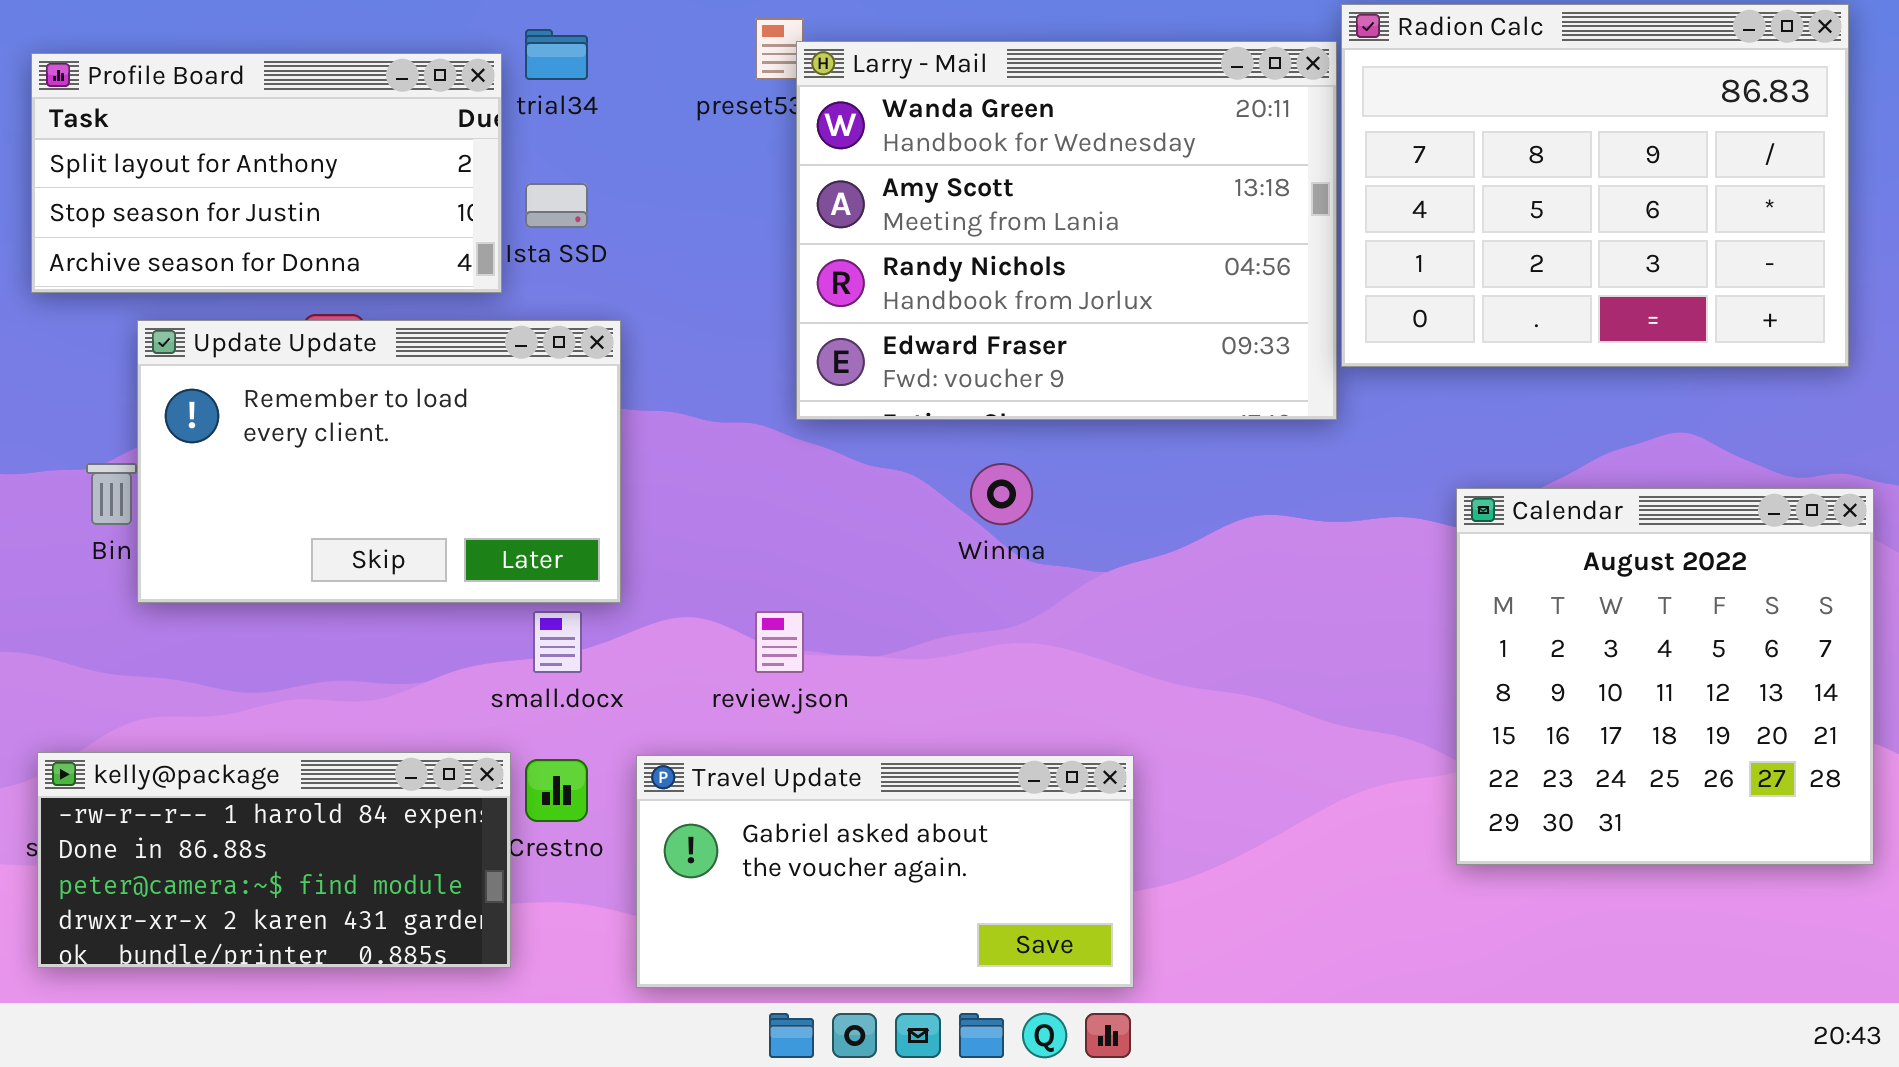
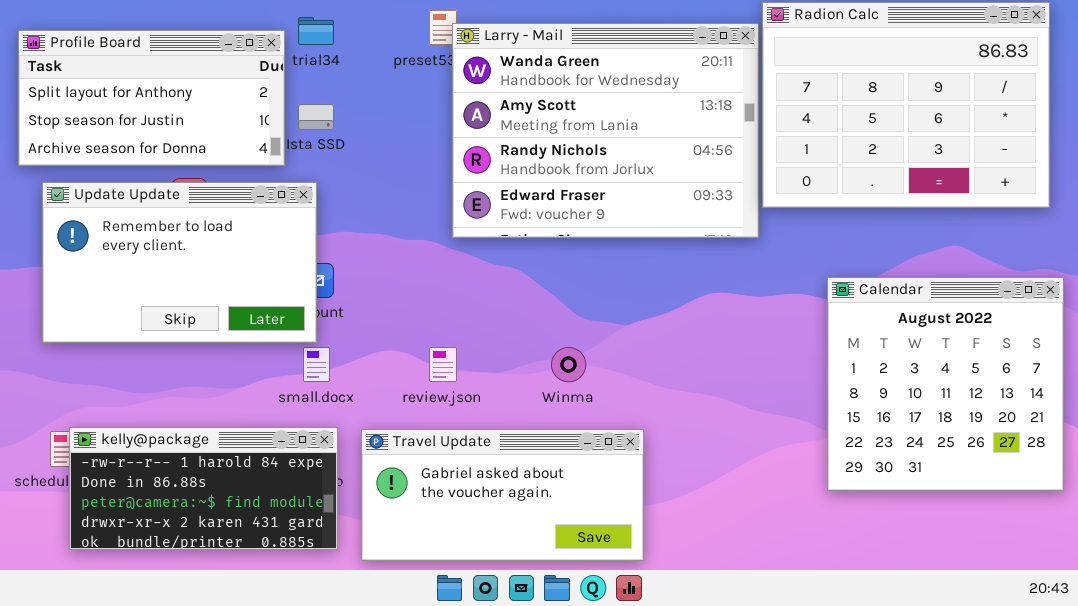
Update Update: [137,320,621,603] -> [42,182,317,343], moved
Winma: [970,463,1033,525] -> [551,347,586,382], moved
kelly@package: [37,752,511,968] -> [69,427,338,550], moved

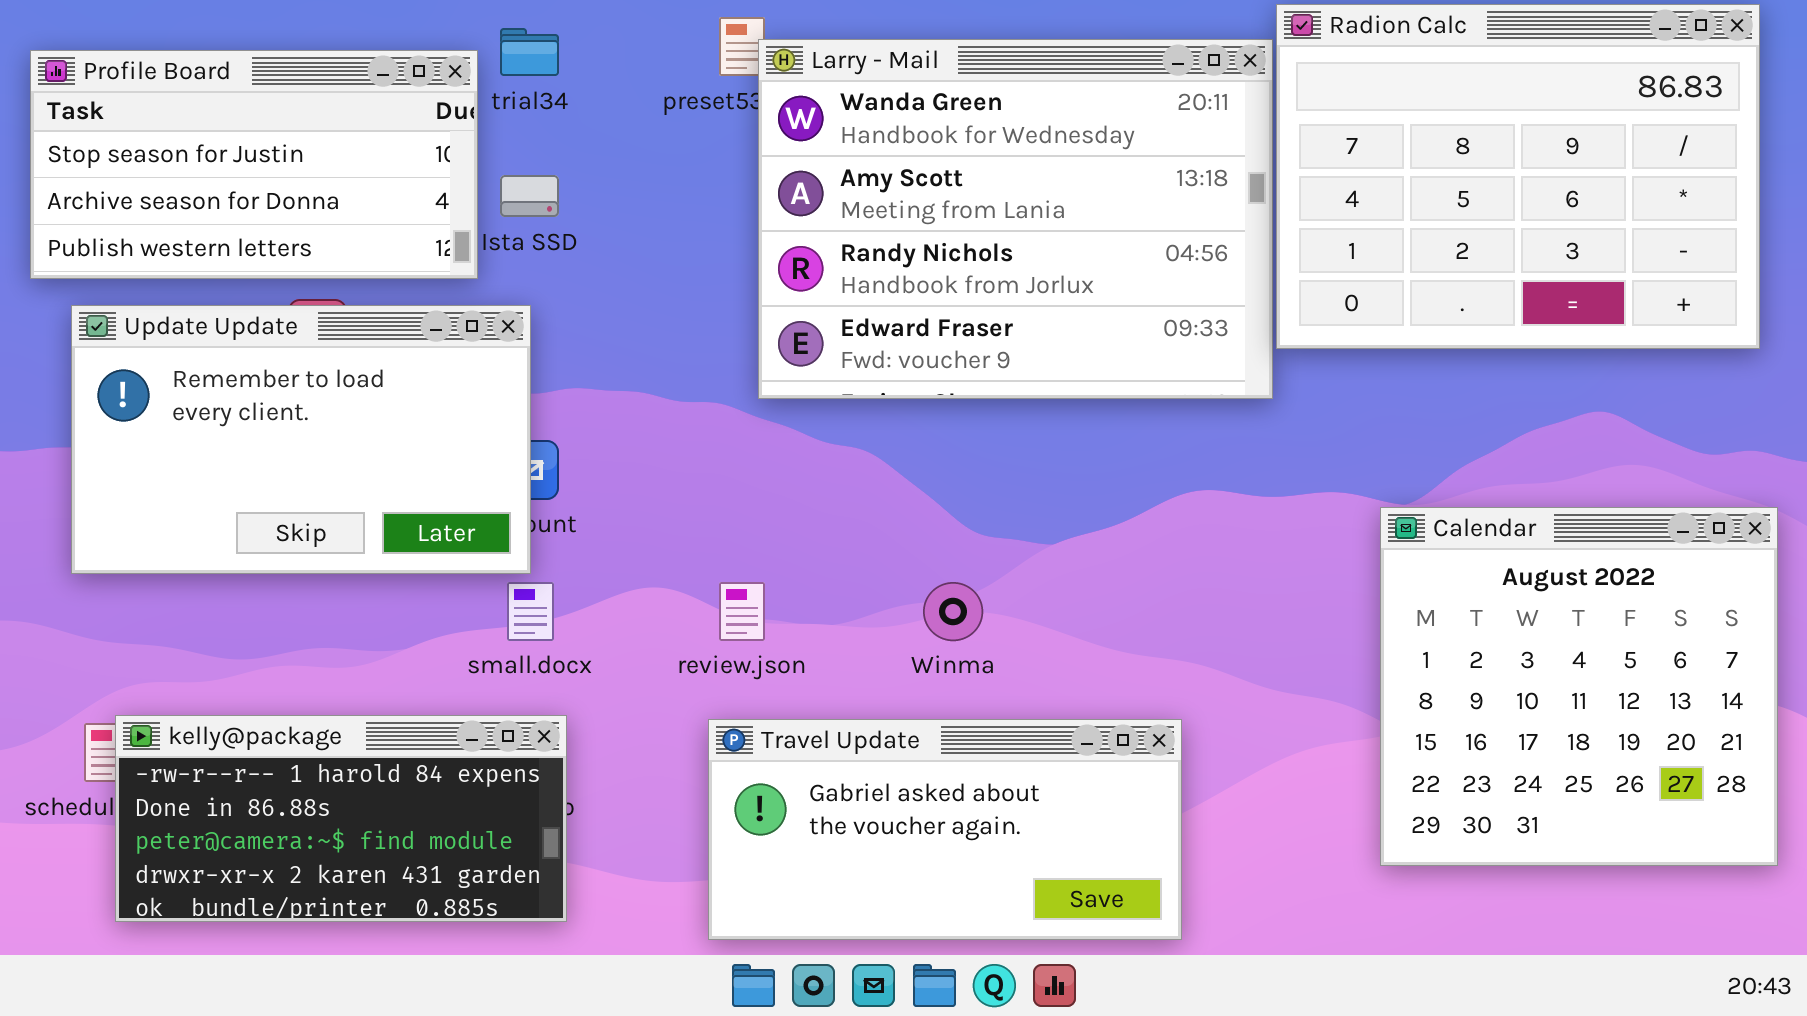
Profile Board: [18,30,285,166] -> [30,50,478,279], scrolled down 1 row
Calendar: [827,277,1064,491] -> [1380,507,1778,866], moved
Travel Update: [361,429,644,561] -> [708,719,1182,940], moved

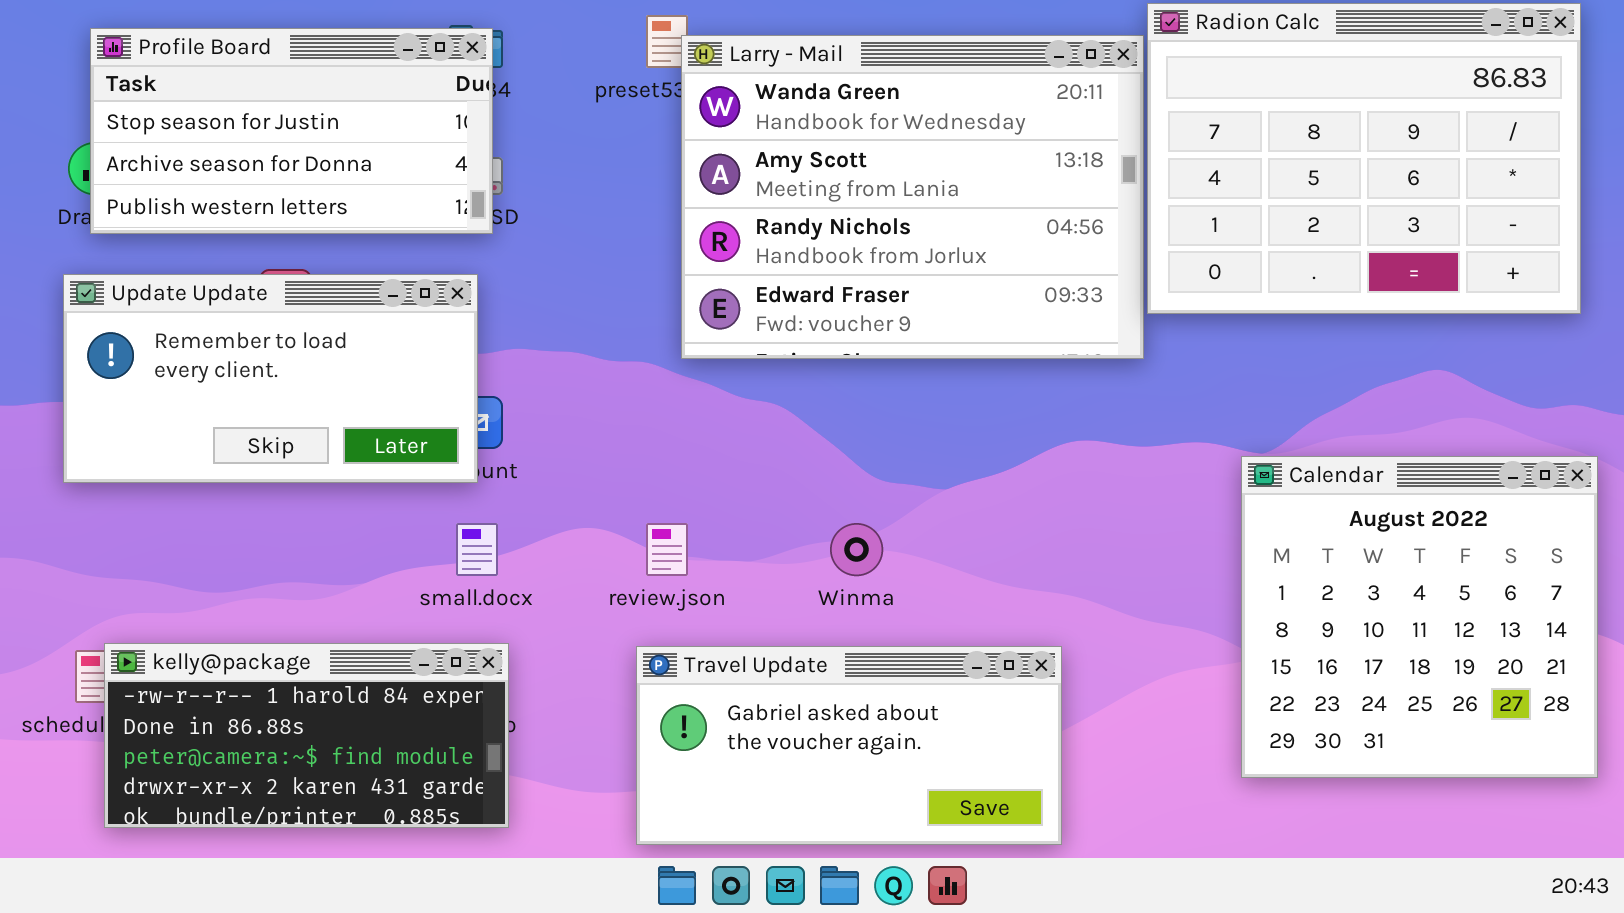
Profile Board: [30,50,478,279] -> [90,28,493,234], moved
Update Update: [71,305,531,574] -> [63,274,478,483], resized

